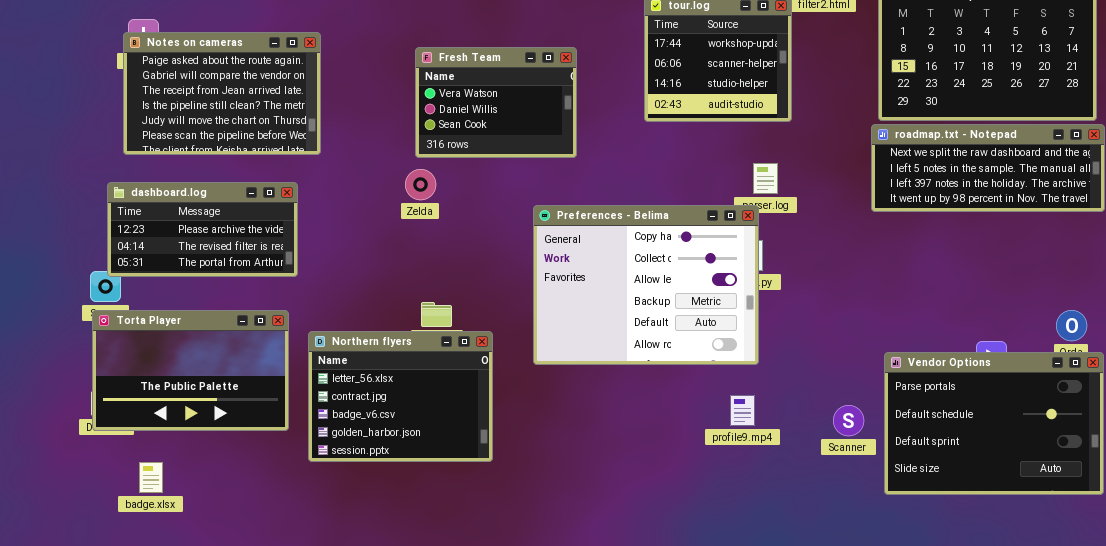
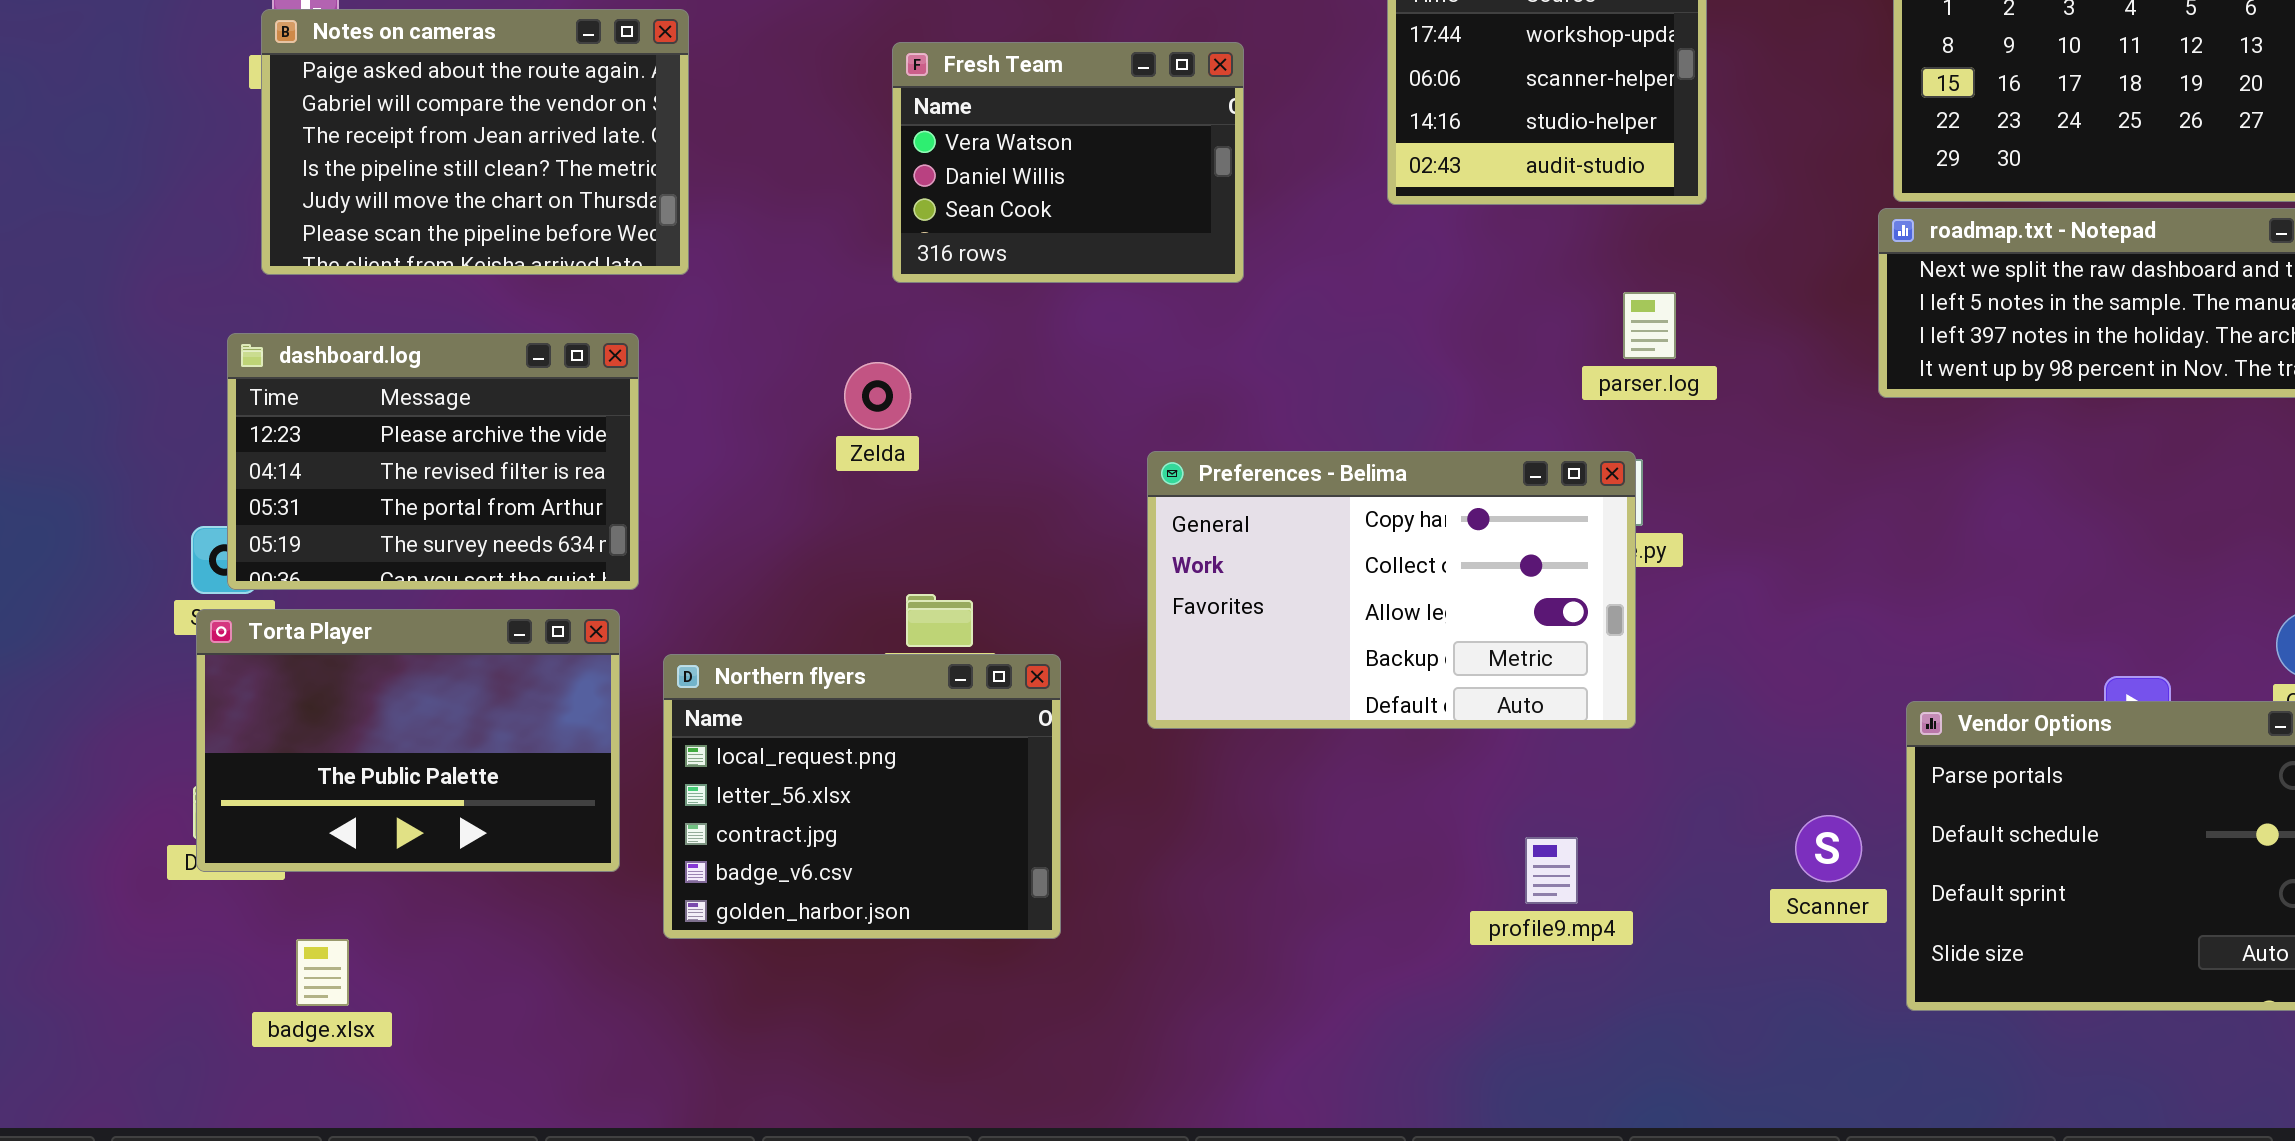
Zelda: [405,169,436,200] -> [844,362,911,430], moved
dashboard.log: [107,182,298,277] -> [227,333,639,590], resized
Preferences - Belima: [533,205,759,365] -> [1147,451,1636,729], resized
Northern flyers: [308,331,493,462] -> [663,654,1061,939], scrolled up 1 row
profile9.mp4: [730,395,755,426] -> [1525,837,1578,904], moved

